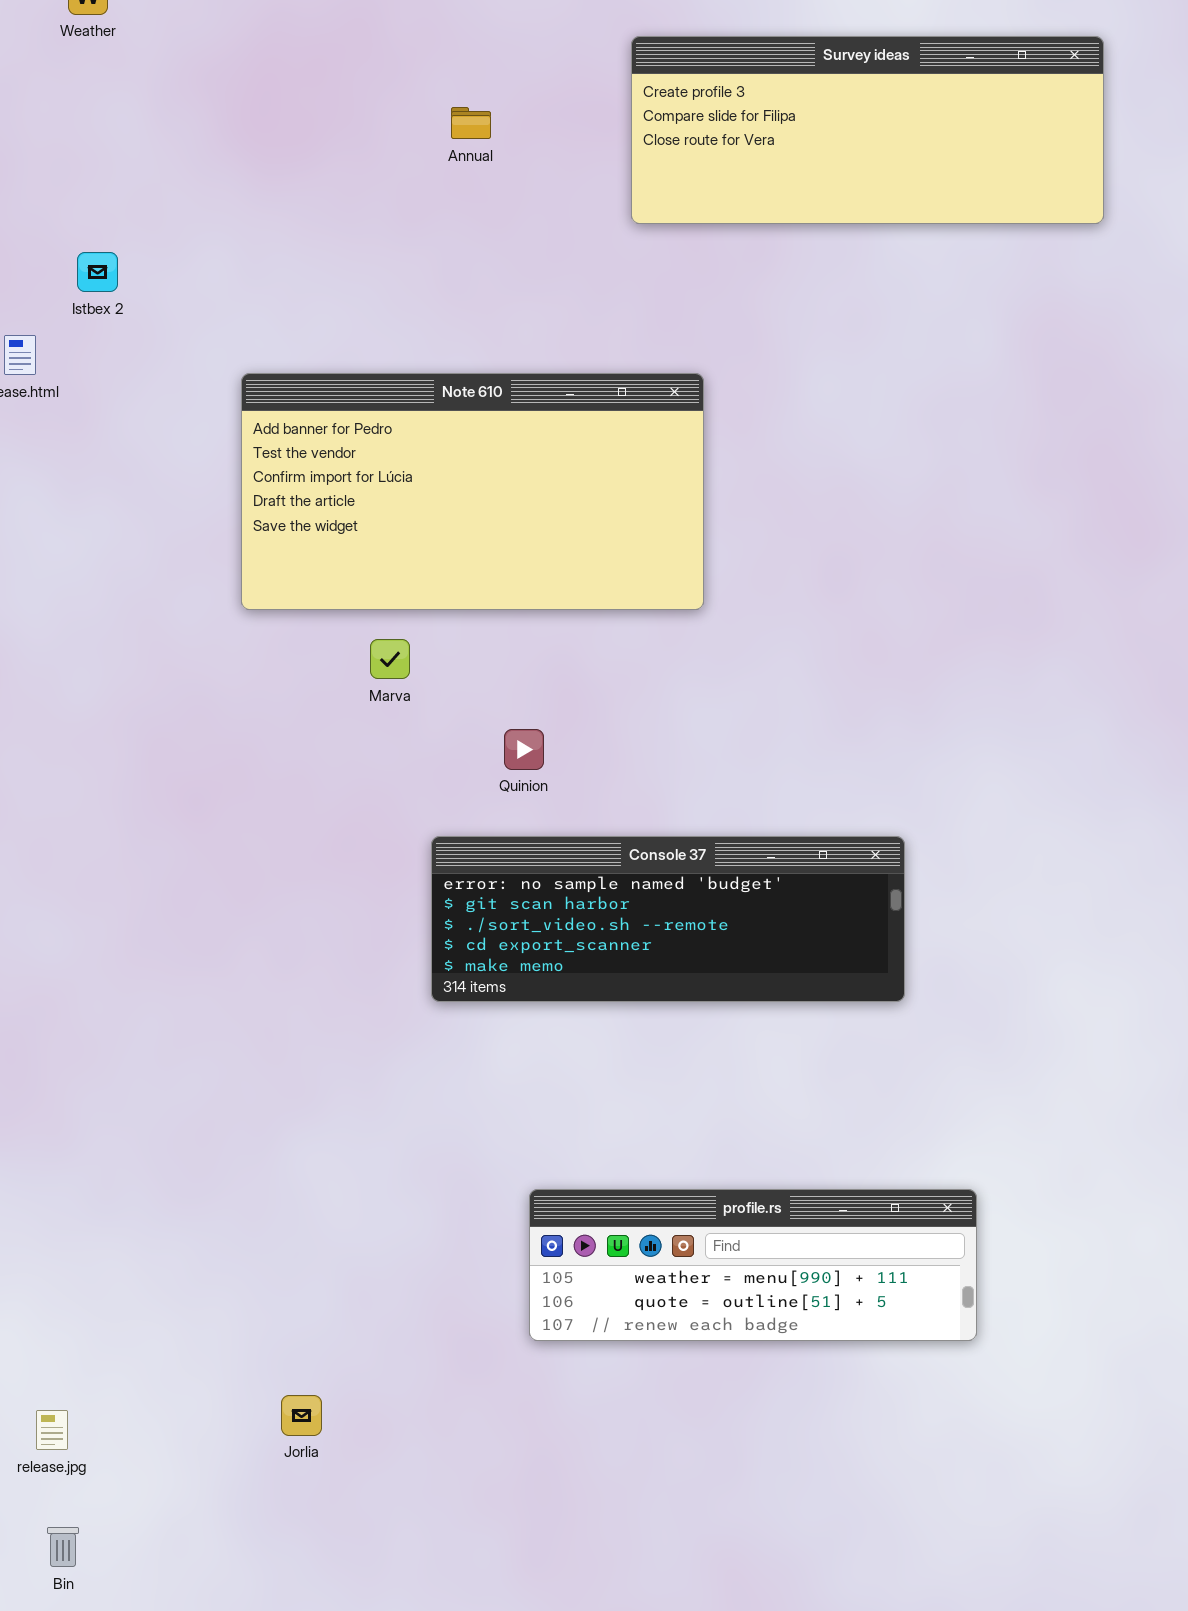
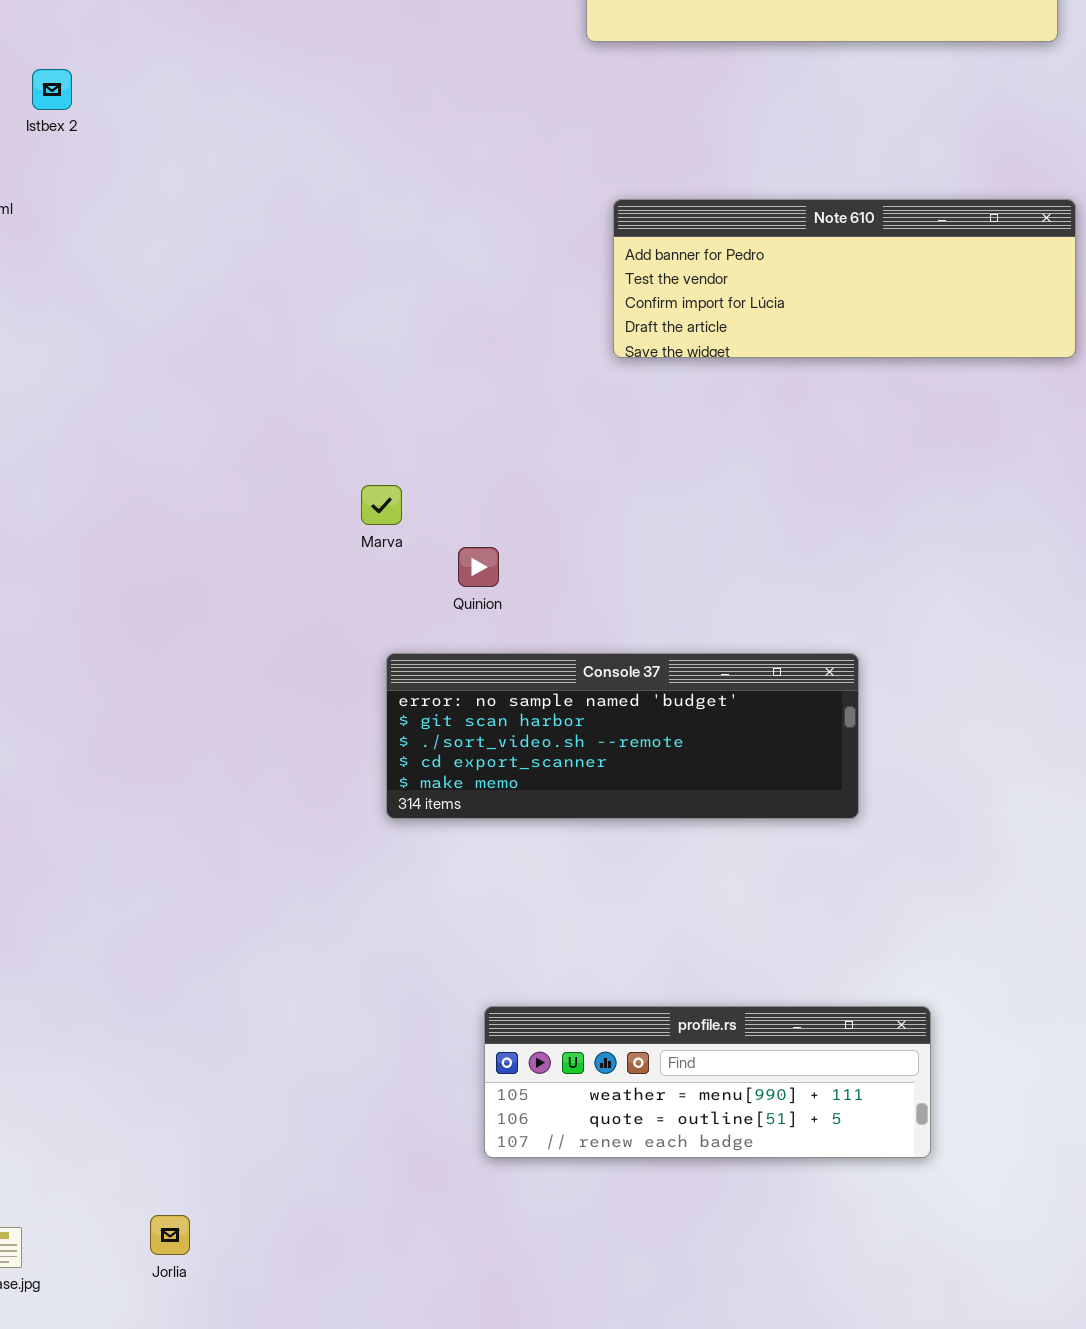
Note 610: [241,373,704,610] -> [613,199,1076,358], moved, resized
Marva: [370,639,410,679] -> [361,485,402,525], moved
Jorlia: [281,1395,322,1436] -> [150,1215,190,1255], moved

